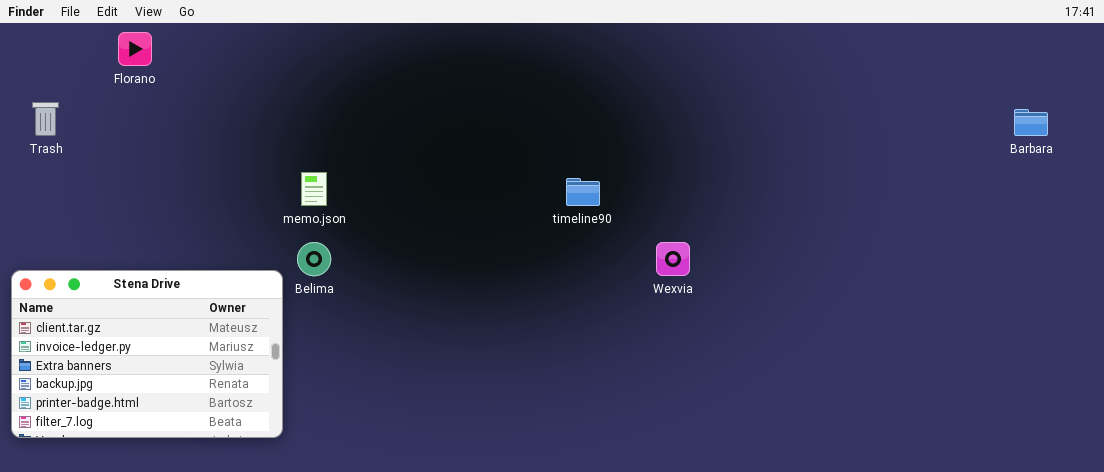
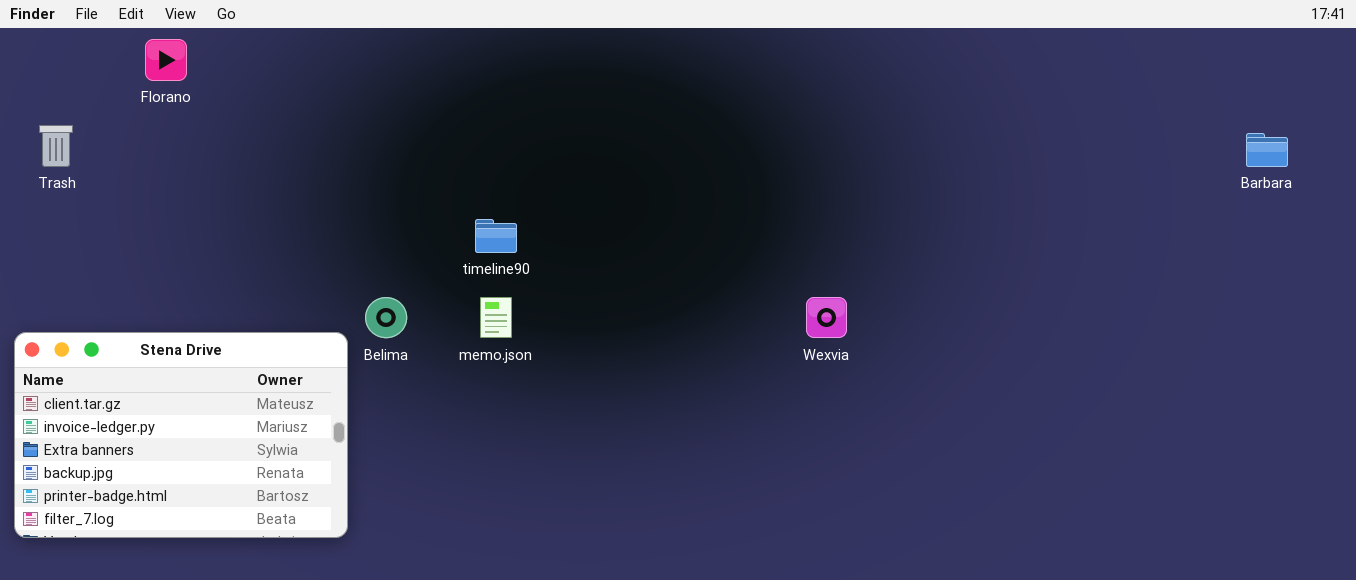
memo.json: [301,172,327,206] -> [480,297,512,338], moved
timeline90: [566,178,600,206] -> [475,219,517,253], moved

